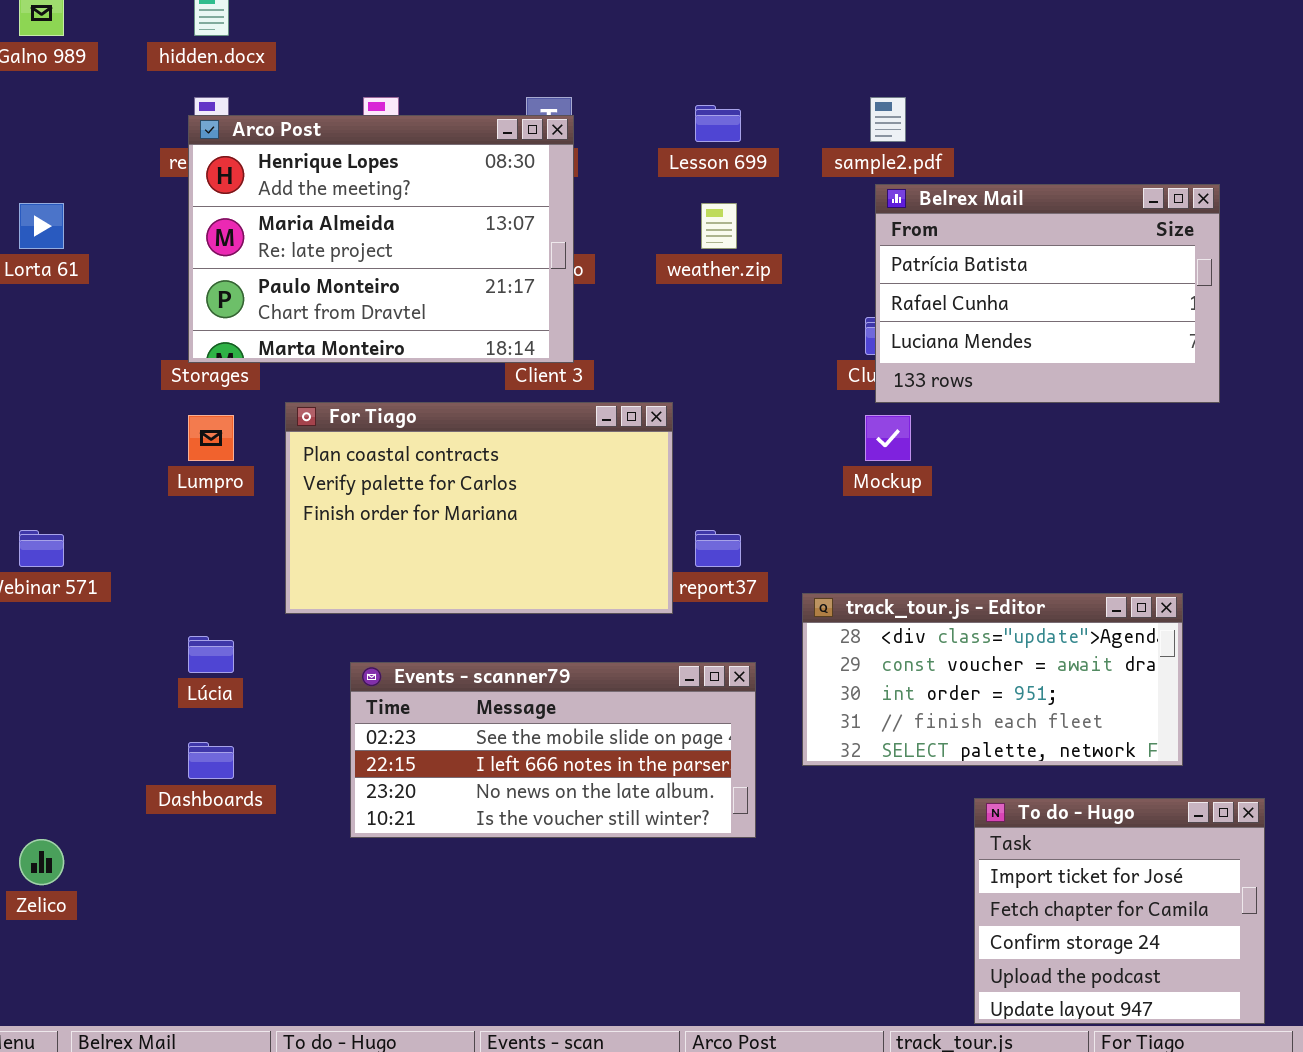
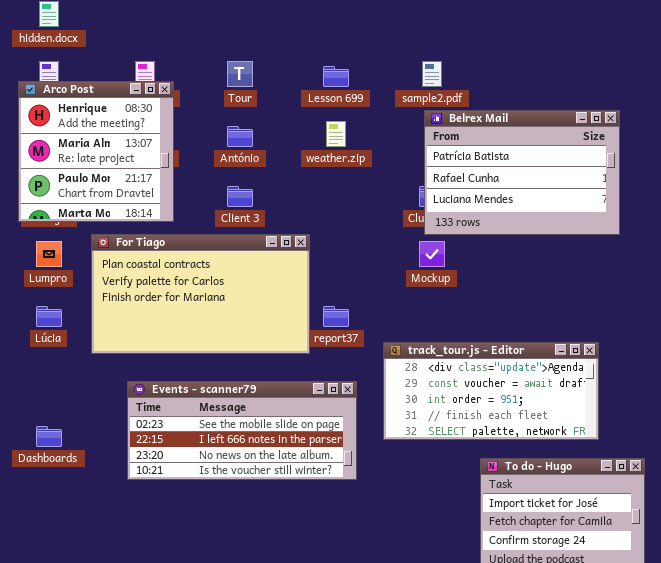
Arco Post: [188,115,574,363] -> [18,81,174,222], moved, resized
Lúcia: [188,636,234,673] -> [36,306,62,327], moved

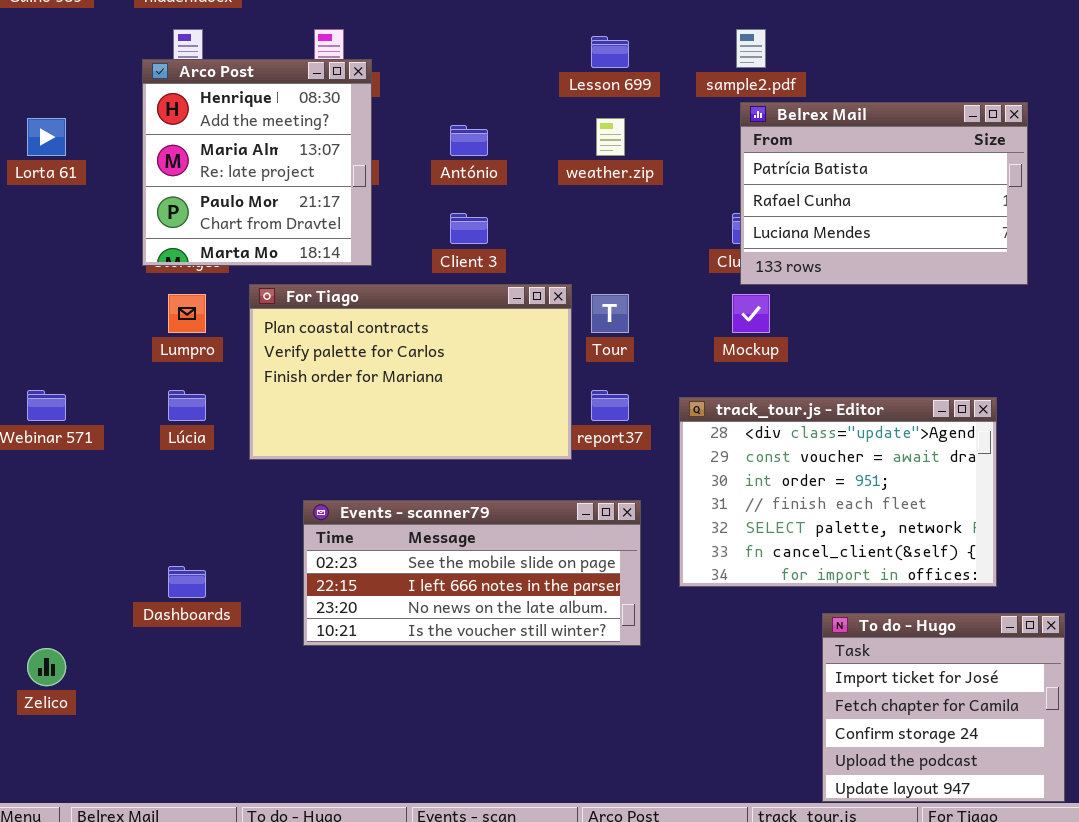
Tour: [227,61,253,87] -> [591,294,629,333], moved
track_tour.js - Editor: [383,342,599,440] -> [679,397,997,587], resized

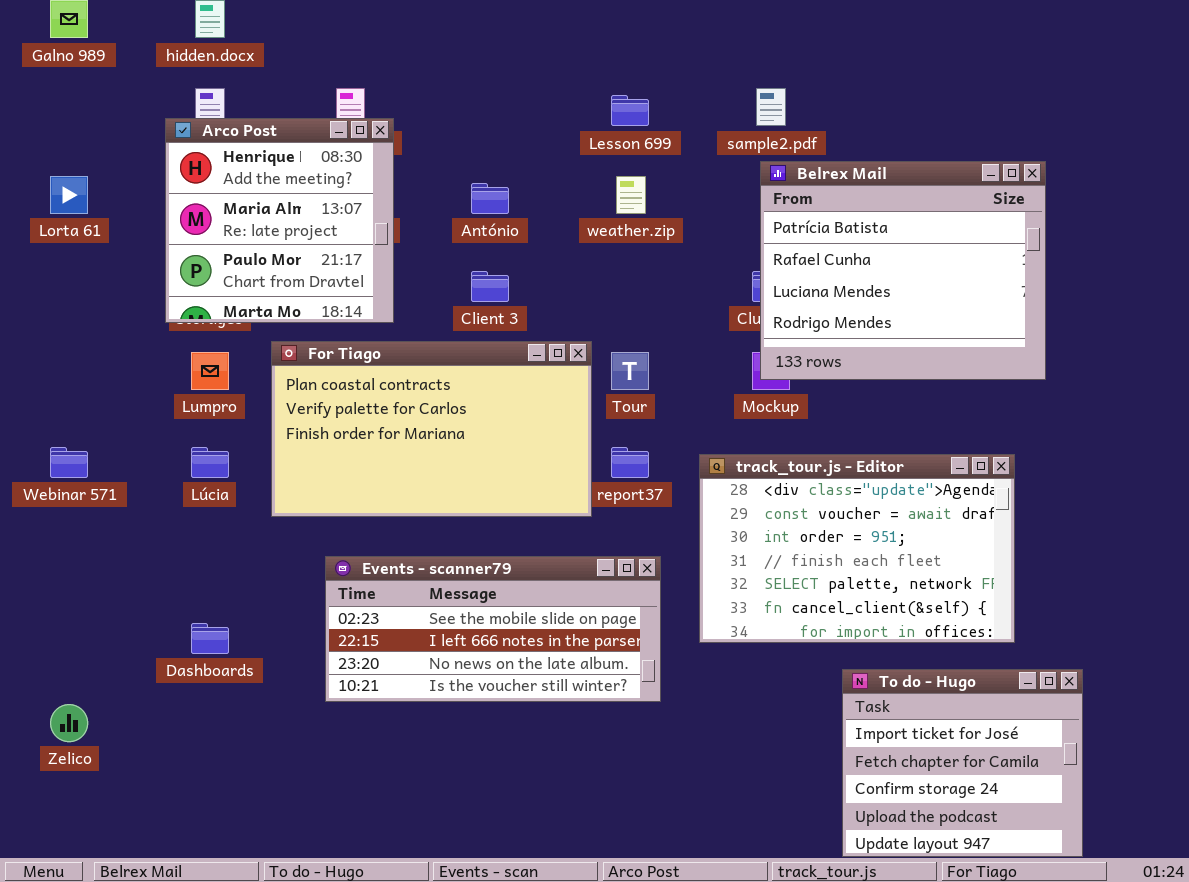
Belrex Mail: [740,102,1028,285] -> [760,161,1046,380], resized

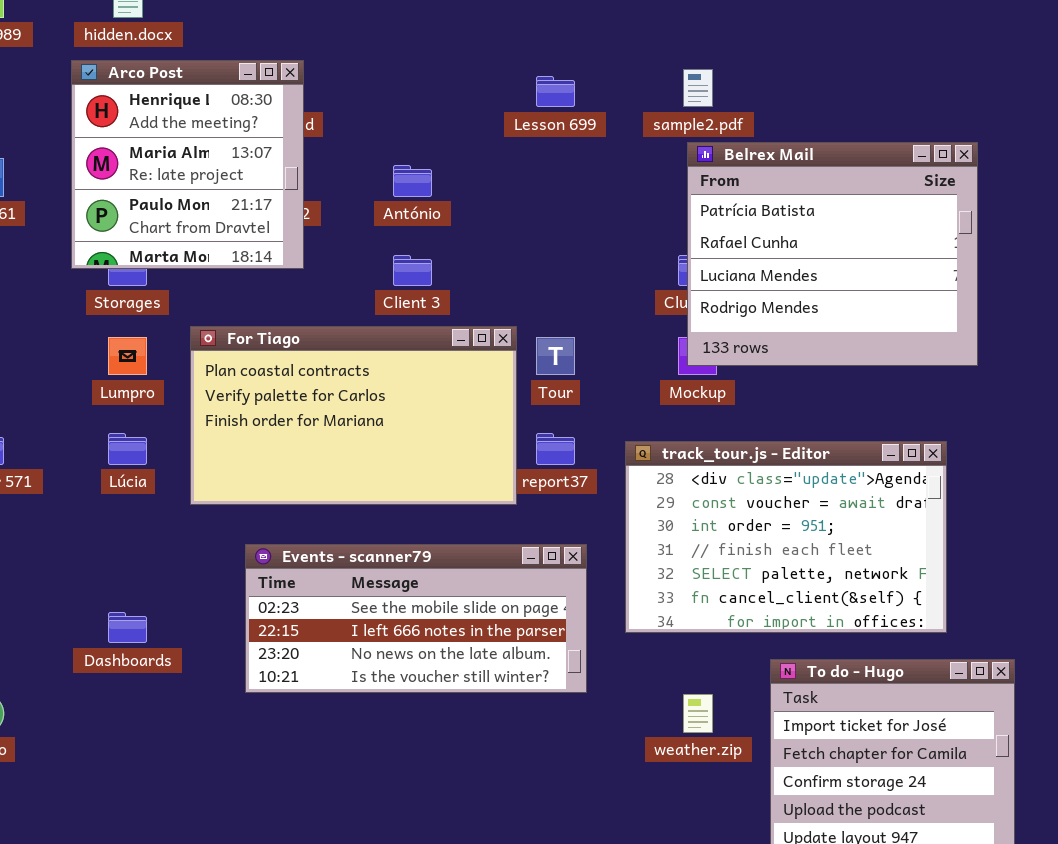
Arco Post: [165,118,394,323] -> [71,60,304,269], moved
weather.zip: [616,176,646,214] -> [683,694,713,733], moved

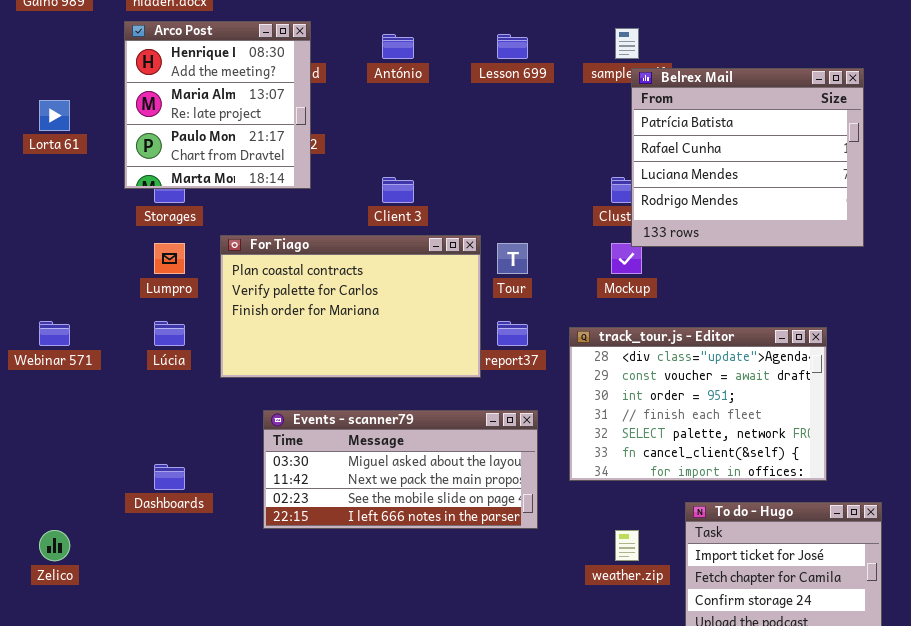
Belrex Mail: [687,142,978,366] -> [631,68,864,247], moved
António: [393,165,432,197] -> [382,34,414,59], moved
Events - scanner79: [245,544,587,693] -> [263,410,538,529], scrolled up 2 rows

